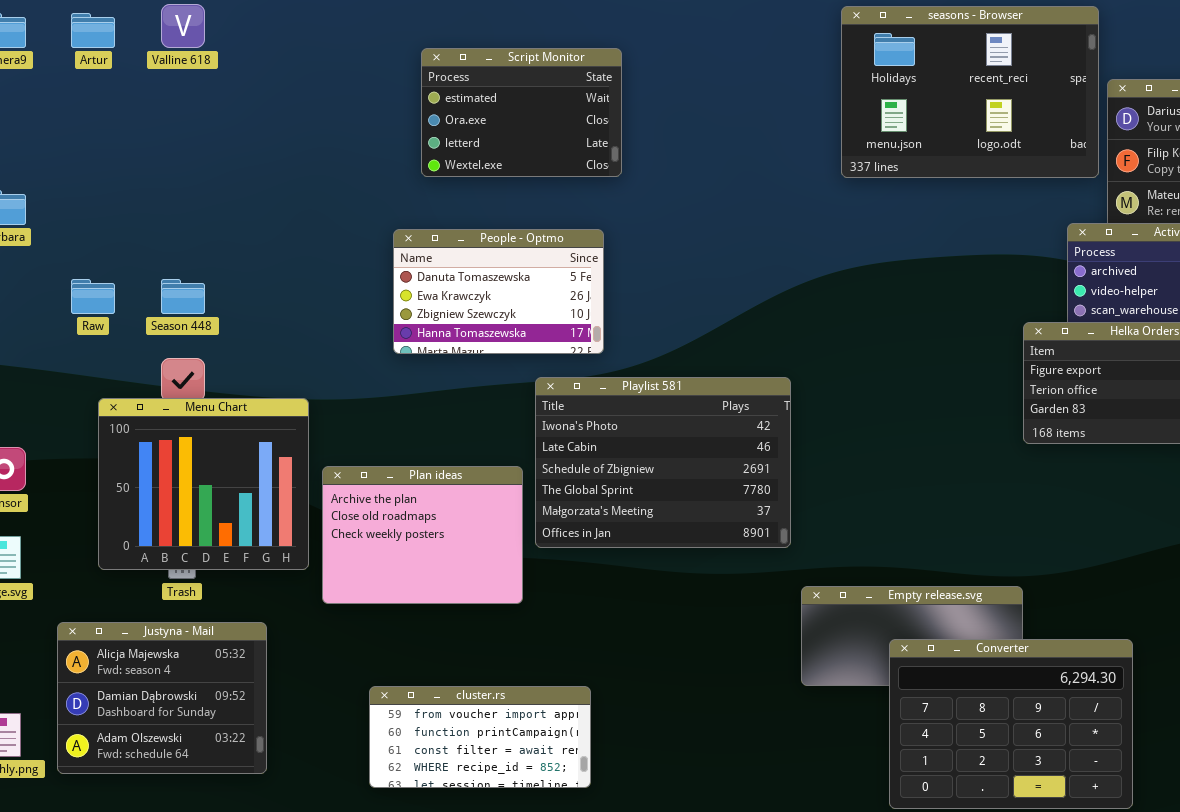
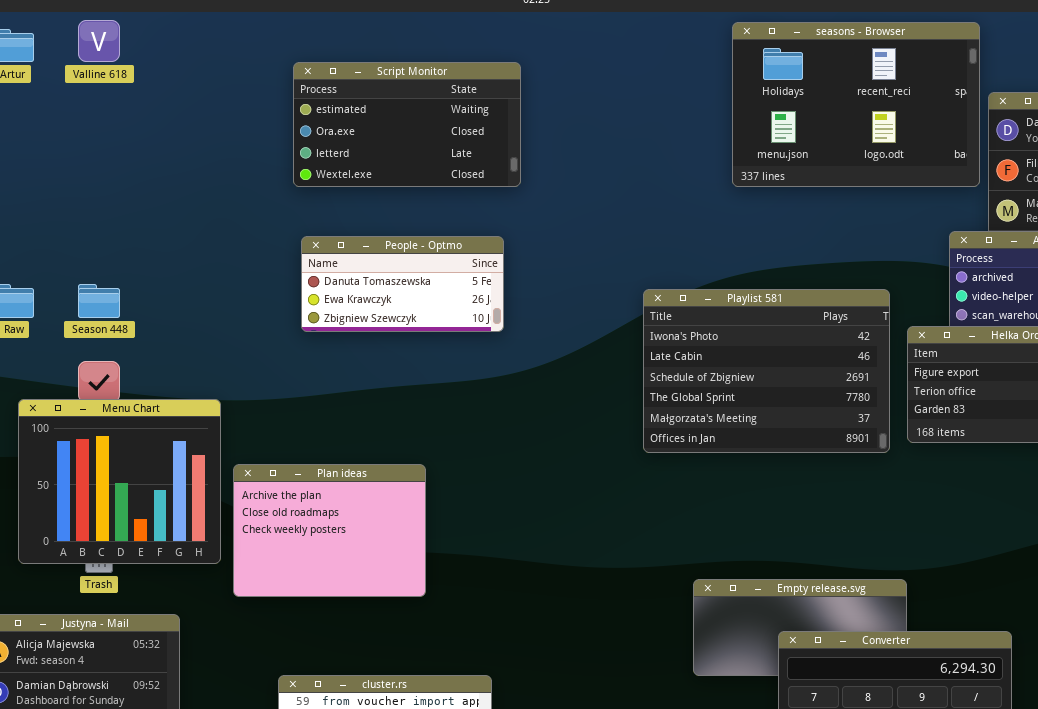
Script Monitor: [421,48,622,177] -> [293,62,521,187], resized
People - Optmo: [393,229,604,354] -> [301,236,504,332], resized
Playlist 581: [535,377,791,548] -> [643,289,890,453], moved

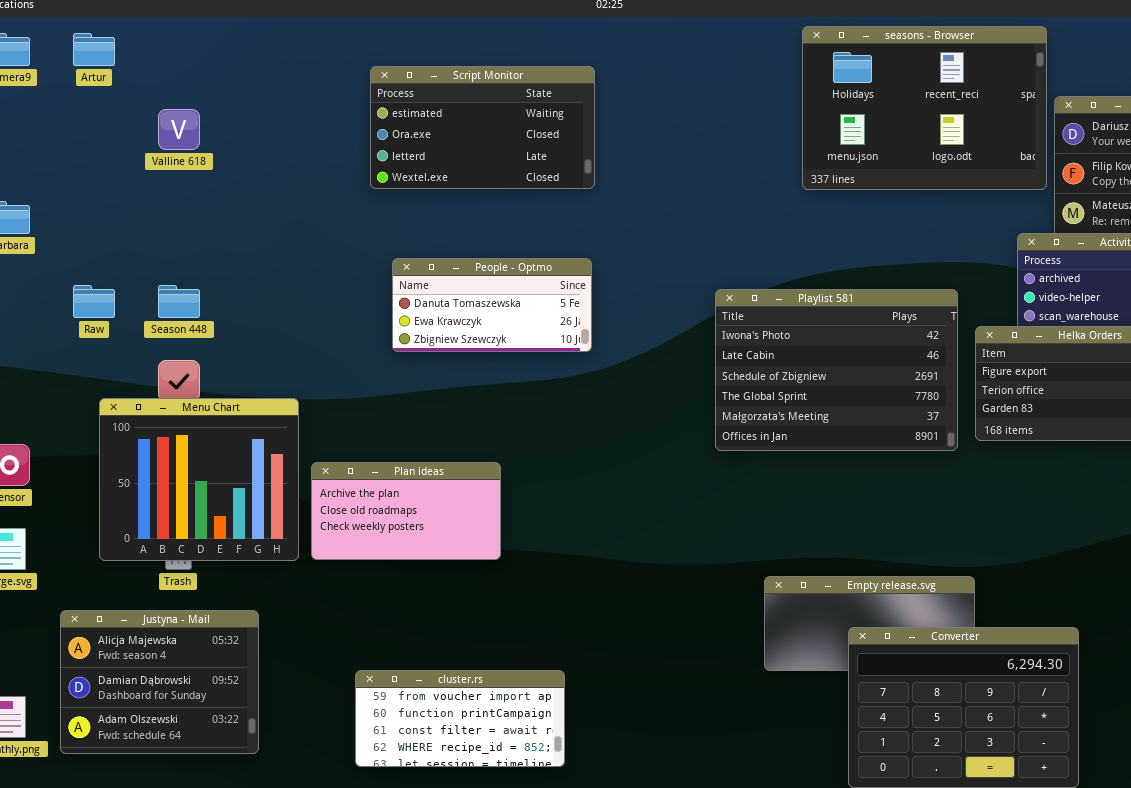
Valline 618: [78,20,120,62] -> [158,109,200,150], moved
People - Optmo: [301,236,504,332] -> [392,258,592,352], moved
Plan ideas: [233,464,426,597] -> [311,462,501,560], resized

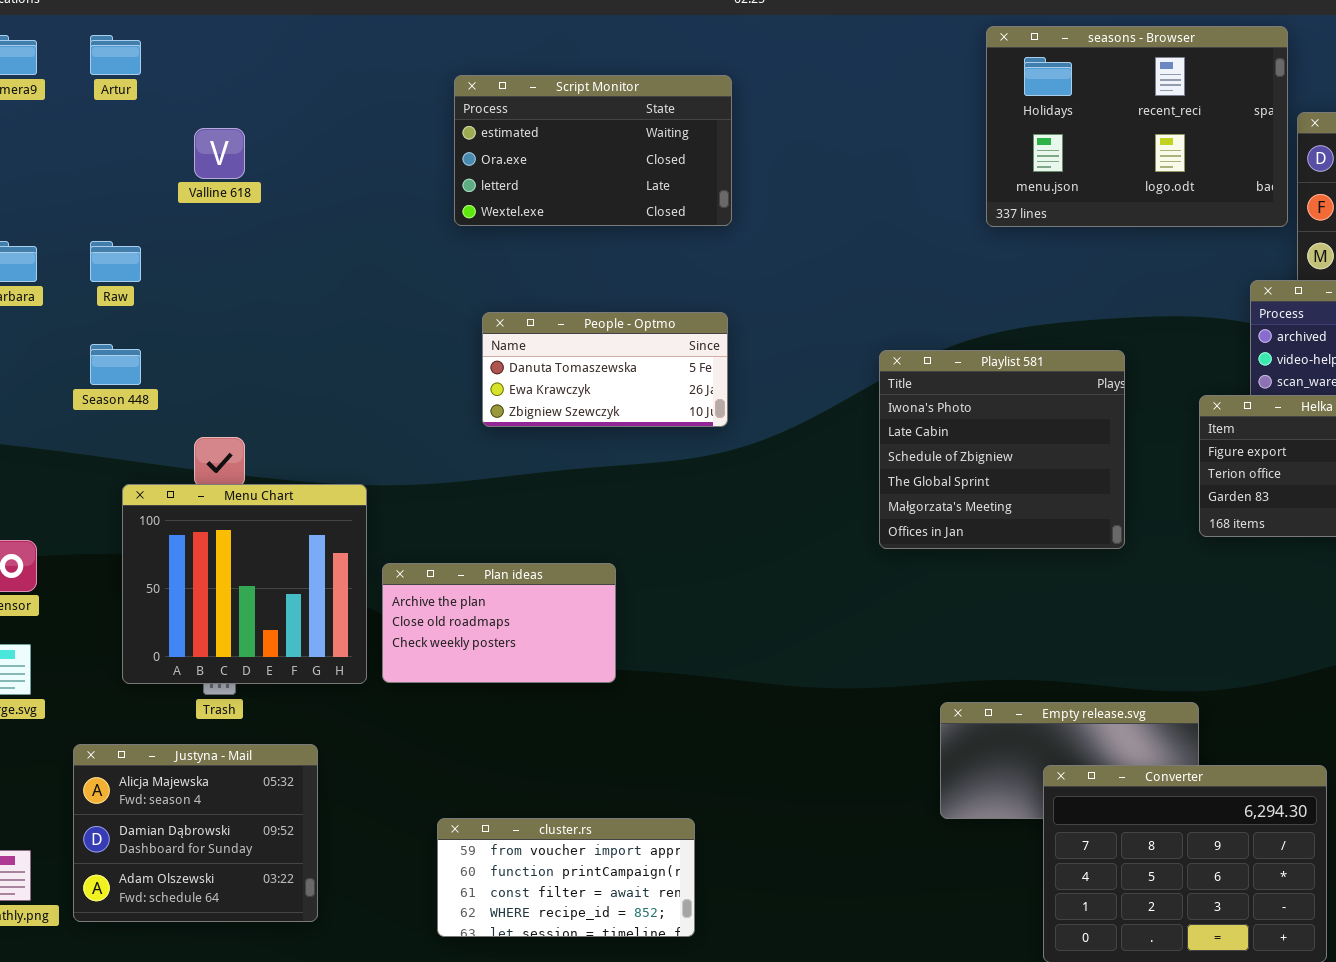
Raw: [73,285,115,318] -> [90,241,141,282], moved
Season 448: [158,285,200,318] -> [90,344,141,385], moved
Playlist 581: [715,289,958,451] -> [879,350,1125,549], resized

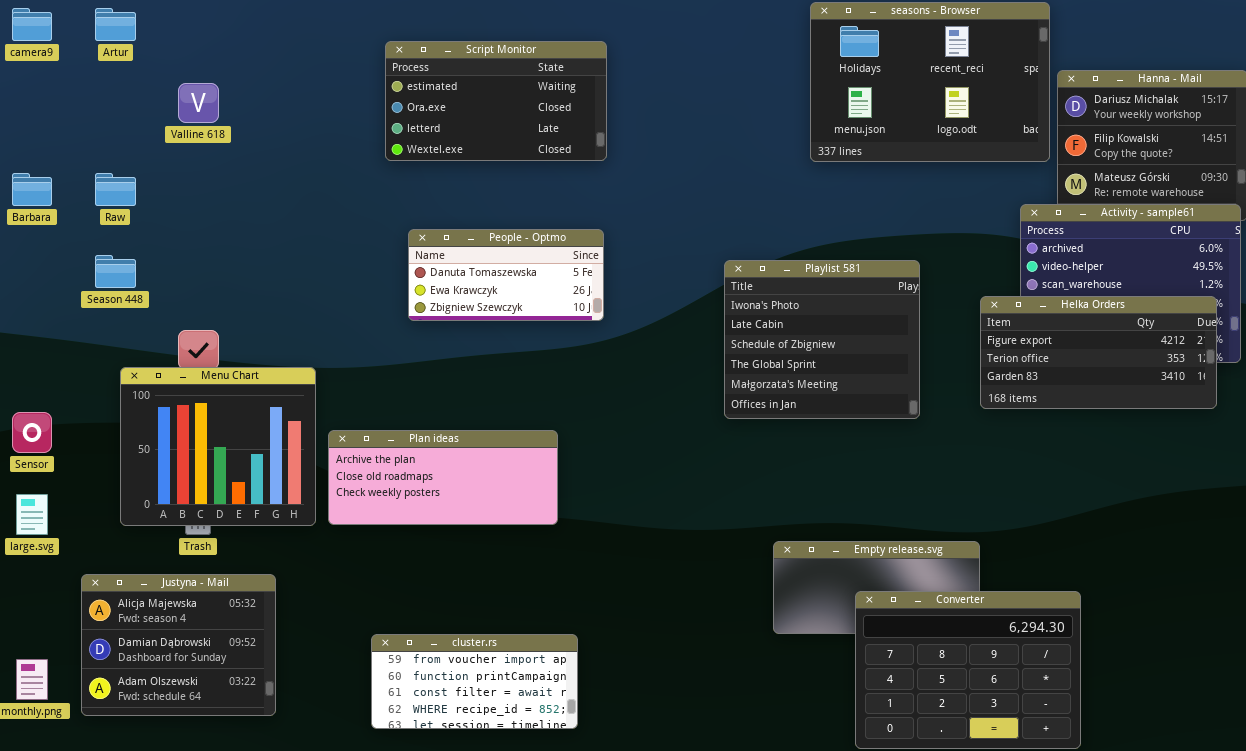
Plan ideas: [382,563,616,683] -> [328,430,558,525], resized

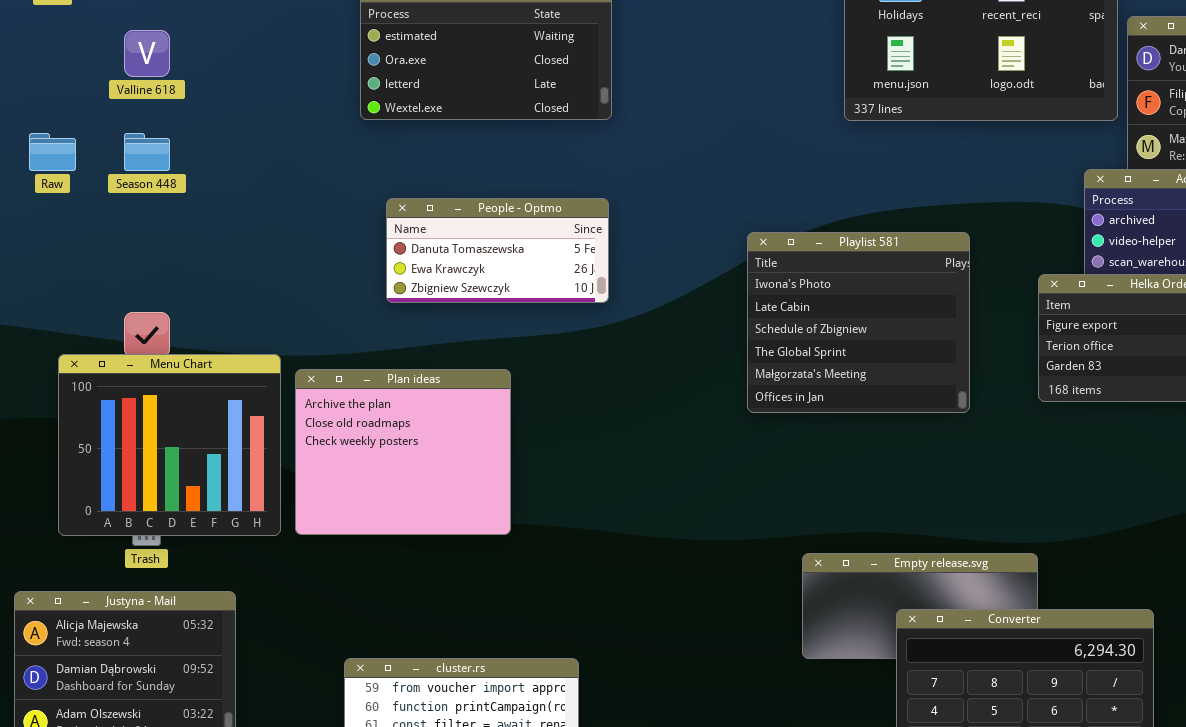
Season 448: [95,255,136,288] -> [124,133,170,171], moved
Plan ideas: [328,430,558,525] -> [295,369,511,535], resized

